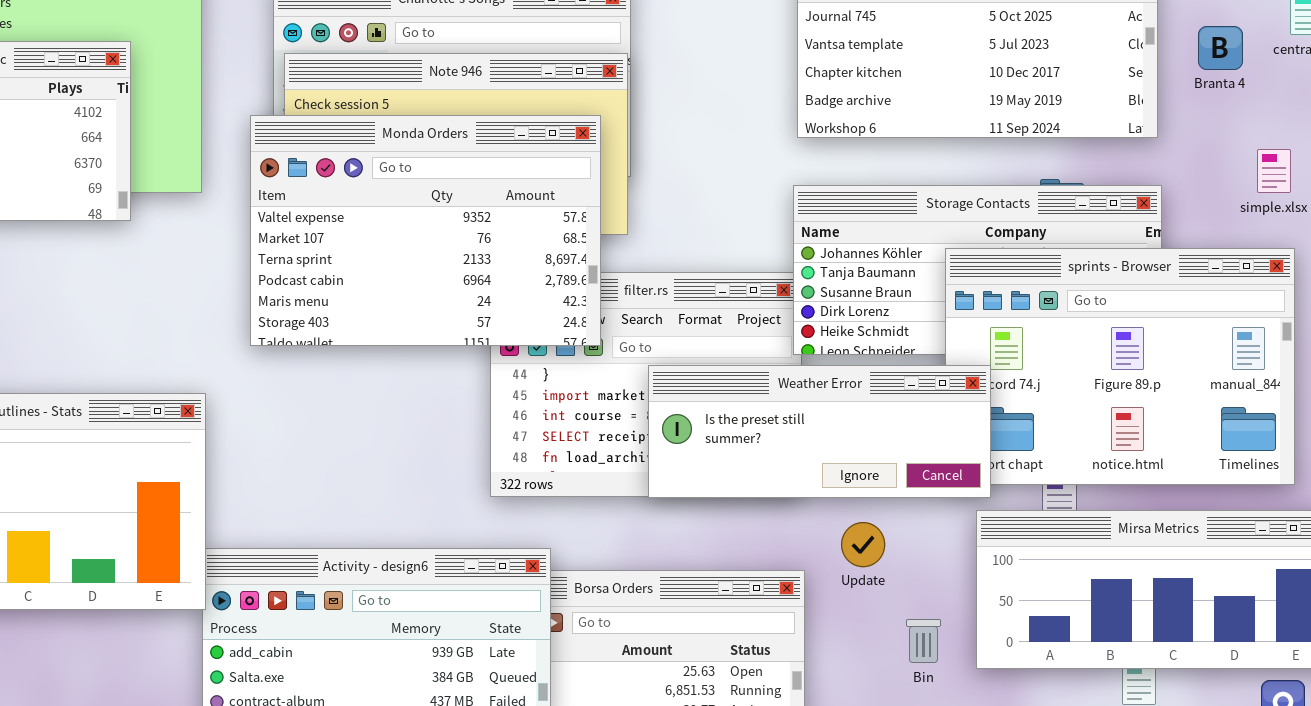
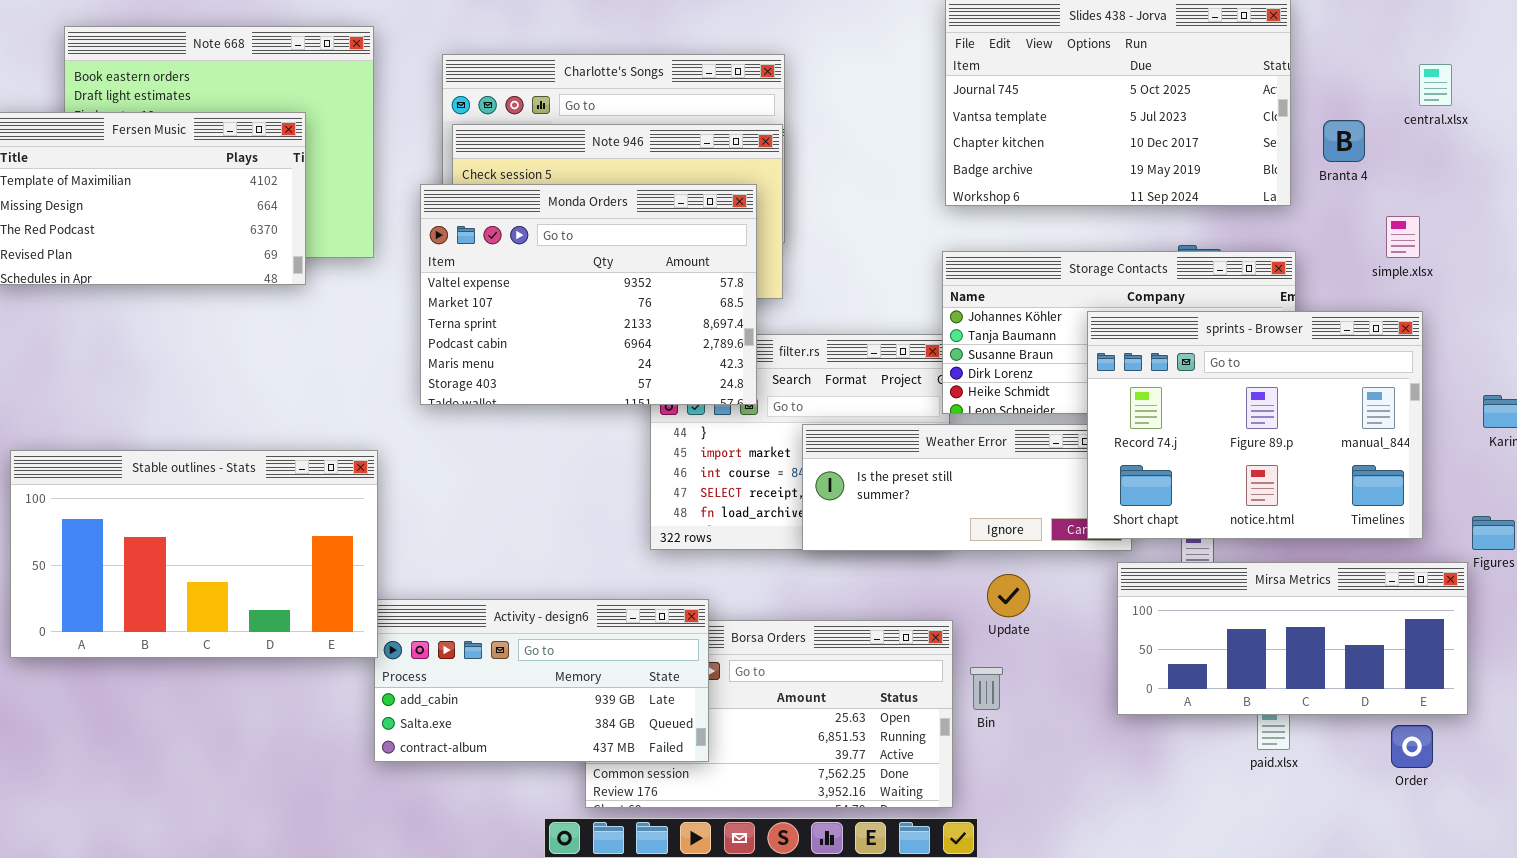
Branta 4: [1198,26,1243,70] -> [1323,120,1365,162], moved
sprints - Browser: [945,248,1295,485] -> [1087,311,1423,539], raised
Bin: [906,619,941,663] -> [970,667,1003,710], moved

